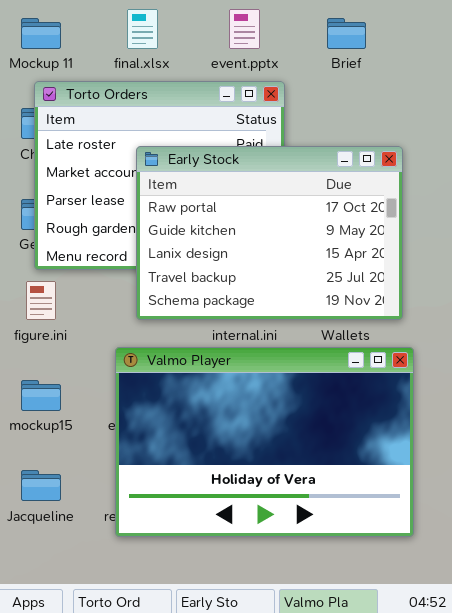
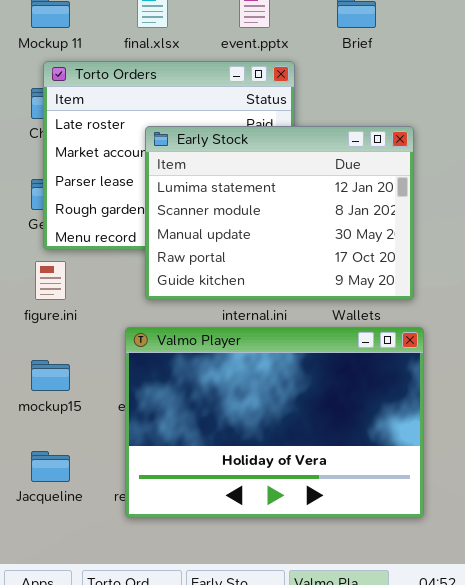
Early Stock: [136,146,403,320] -> [145,126,414,300], scrolled up 3 rows

